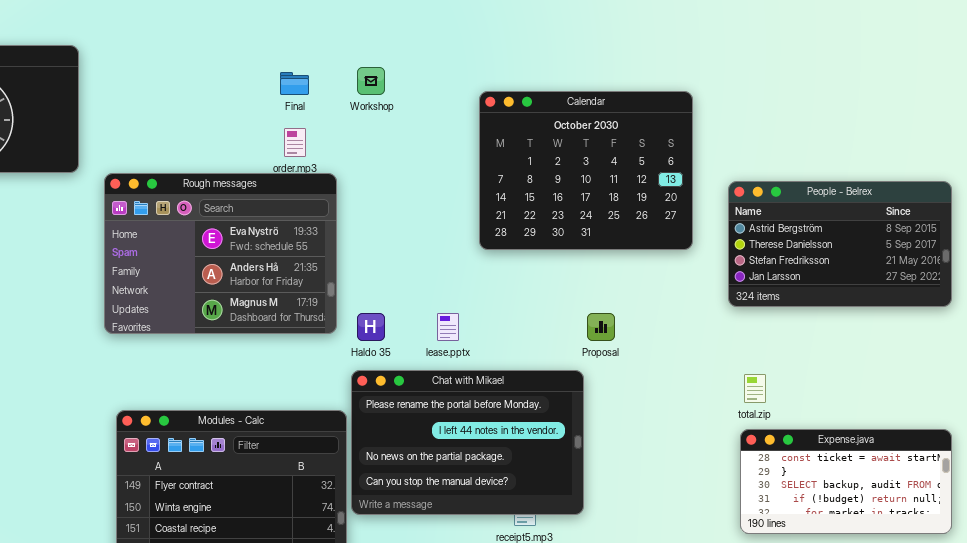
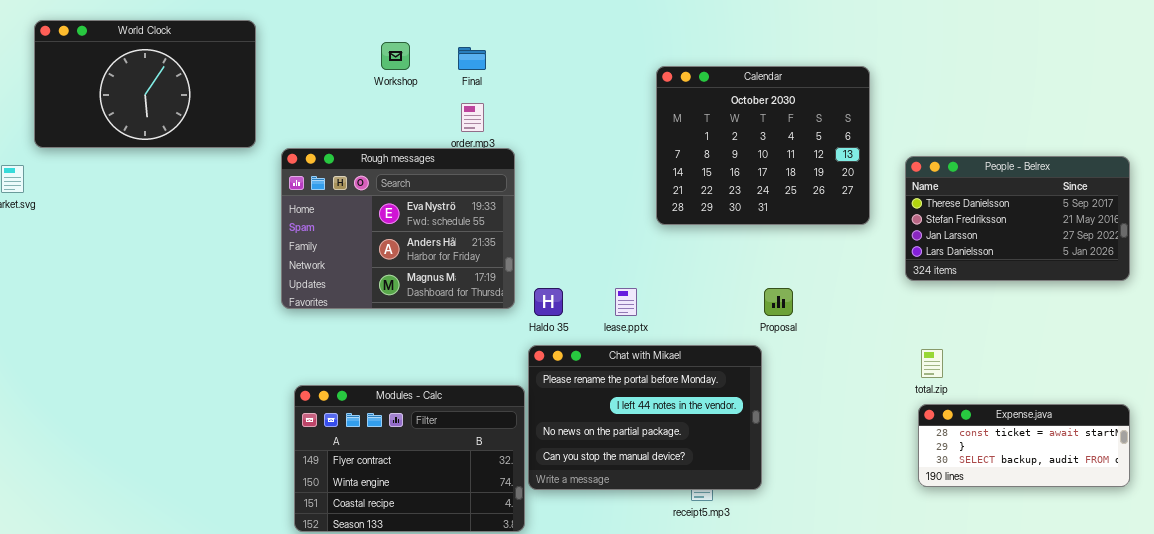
Workshop: [357,67,385,95] -> [381,42,410,70], moved
People - Belrex: [728,181,952,307] -> [905,156,1130,281], scrolled down 1 row
Expense.java: [740,429,952,534] -> [918,404,1130,487], resized

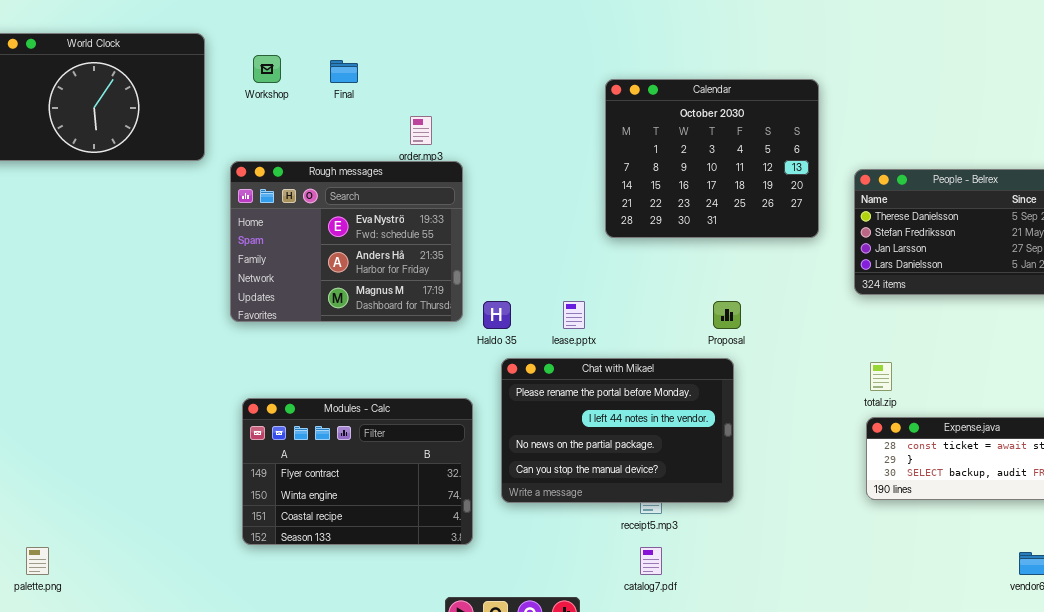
Workshop: [381,42,410,70] -> [253,55,281,83], moved
Final: [458,47,486,70] -> [330,60,358,83], moved
Chat with Mikael: [528,345,762,490] -> [501,358,734,503], moved

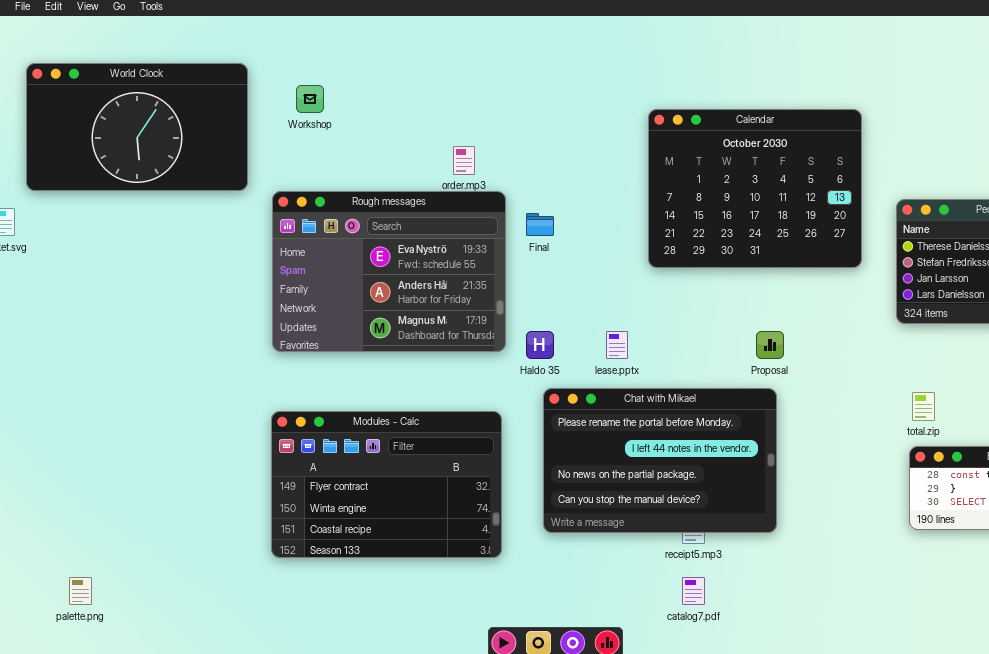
Final: [330,60,358,83] -> [526,213,554,236], moved
Modules - Calc: [242,398,473,545] -> [271,411,502,558], moved

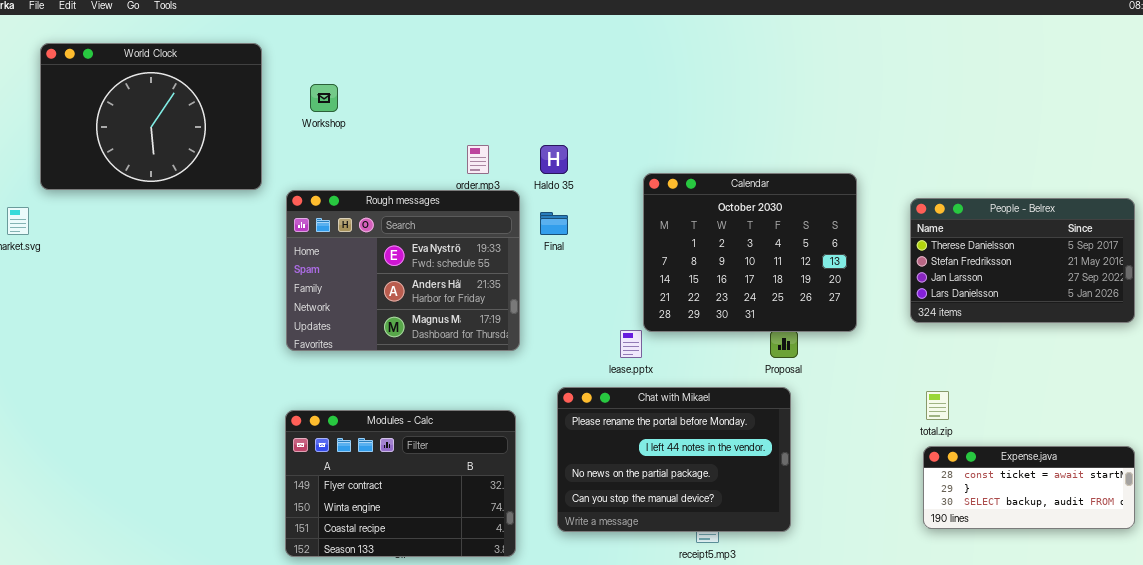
World Clock: [26,63,248,191] -> [40,43,262,190], resized
Calendar: [648,109,862,268] -> [643,173,857,332], moved
Haldo 35: [526,331,554,359] -> [540,145,568,174], moved

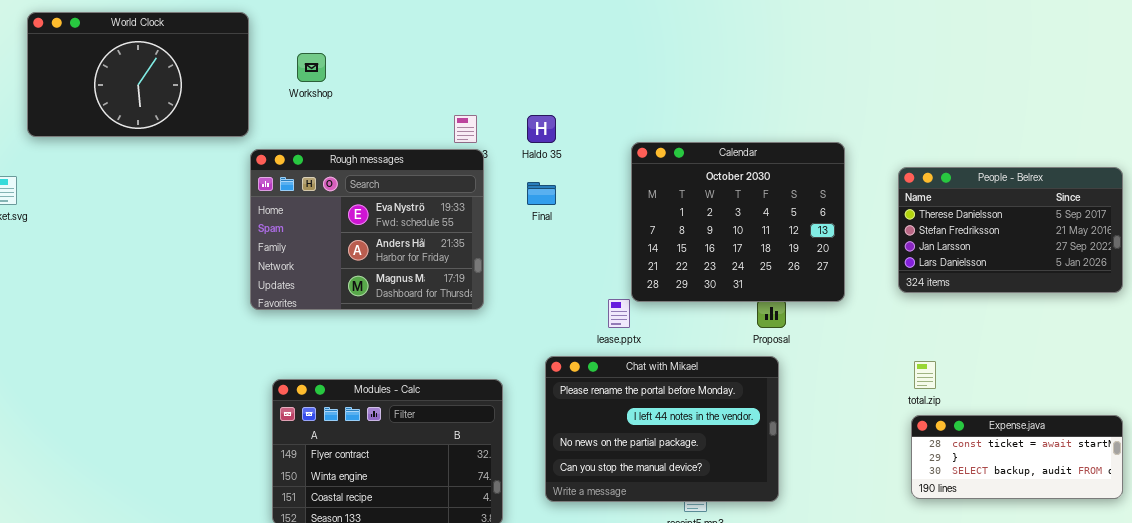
World Clock: [40,43,262,190] -> [27,12,249,137], resized
Rough messages: [286,190,520,351] -> [250,149,484,310], moved

